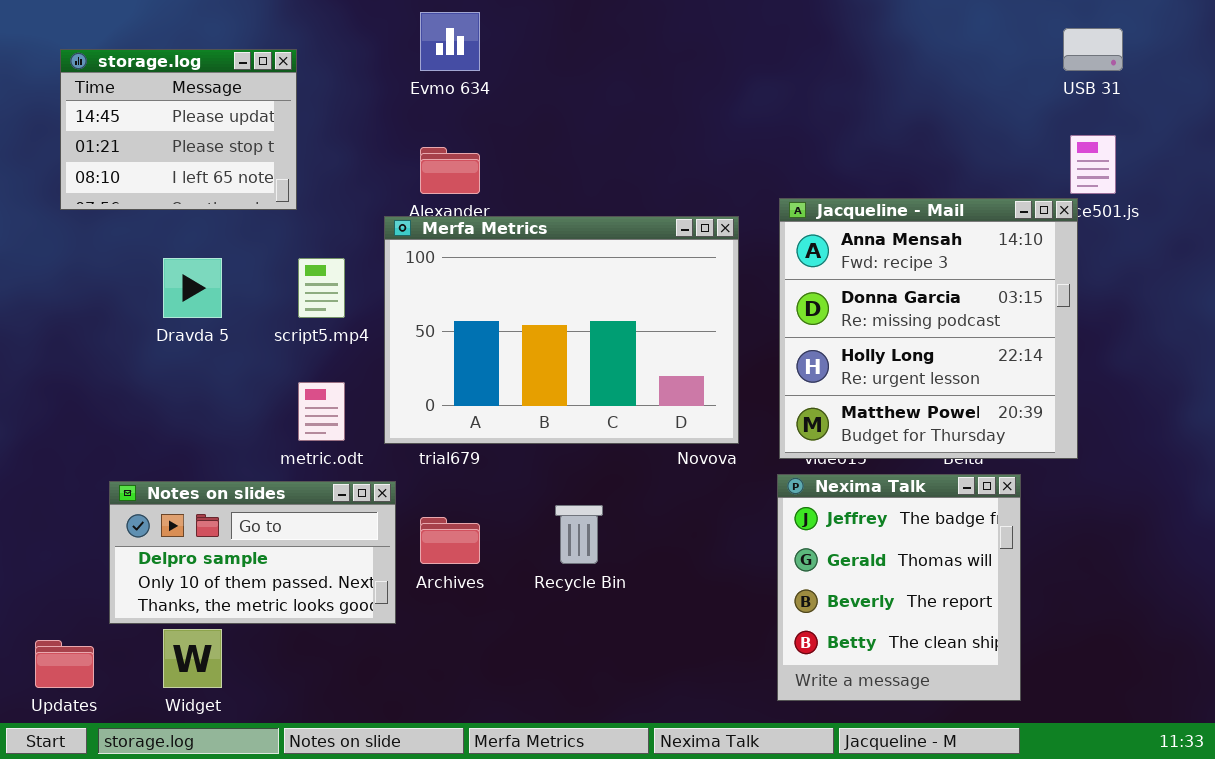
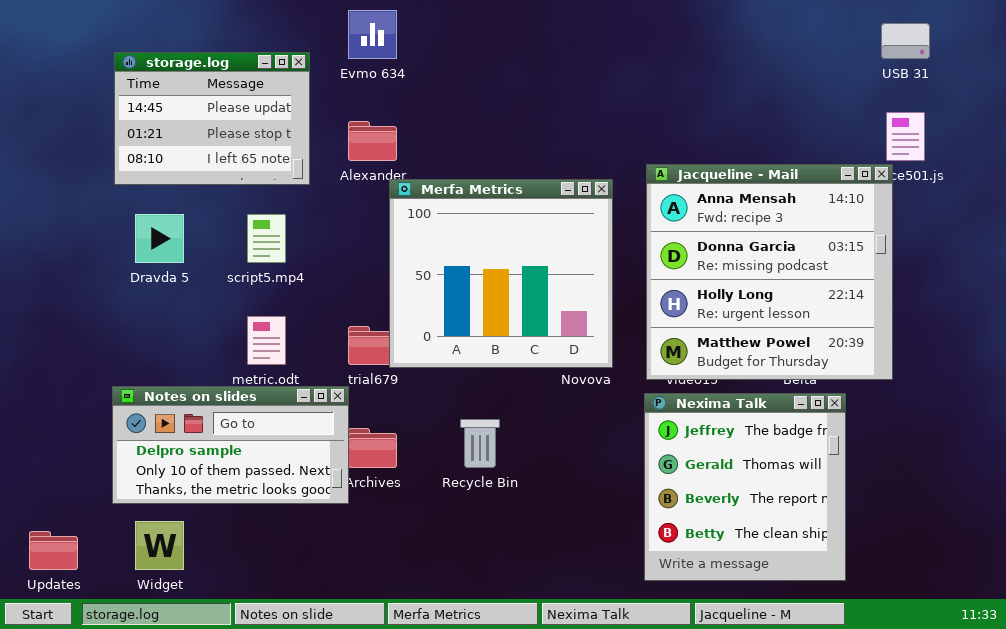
storage.log: [60,49,297,210] -> [114,52,310,185], moved
Merfa Metrics: [384,216,739,444] -> [389,179,613,368], resized
Notes on slides: [109,481,396,624] -> [112,386,349,504], moved

